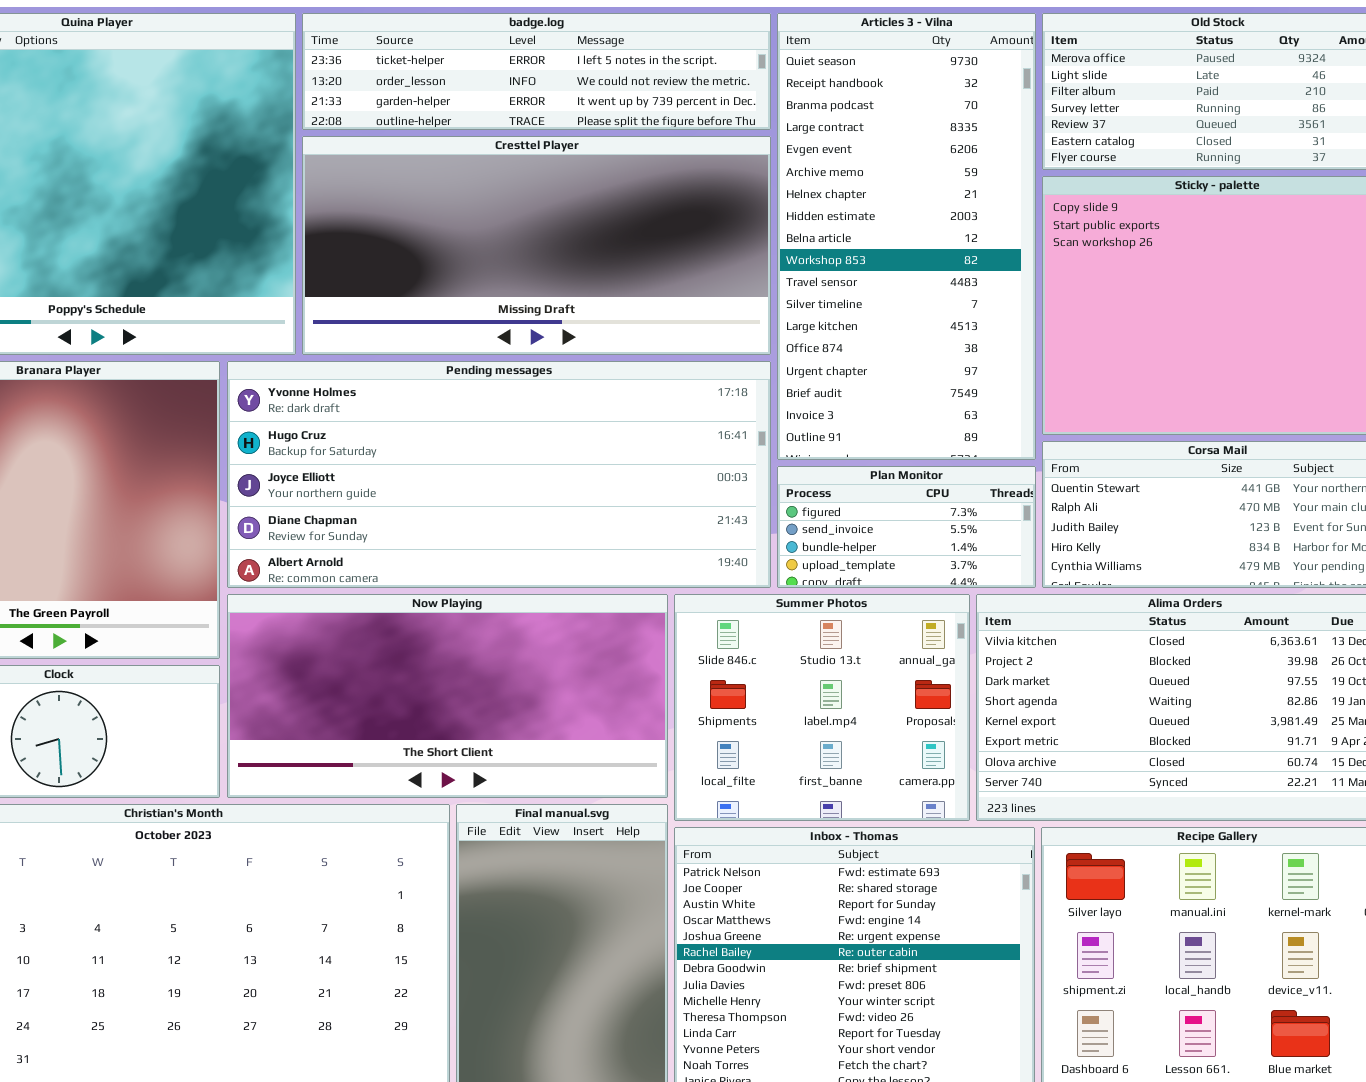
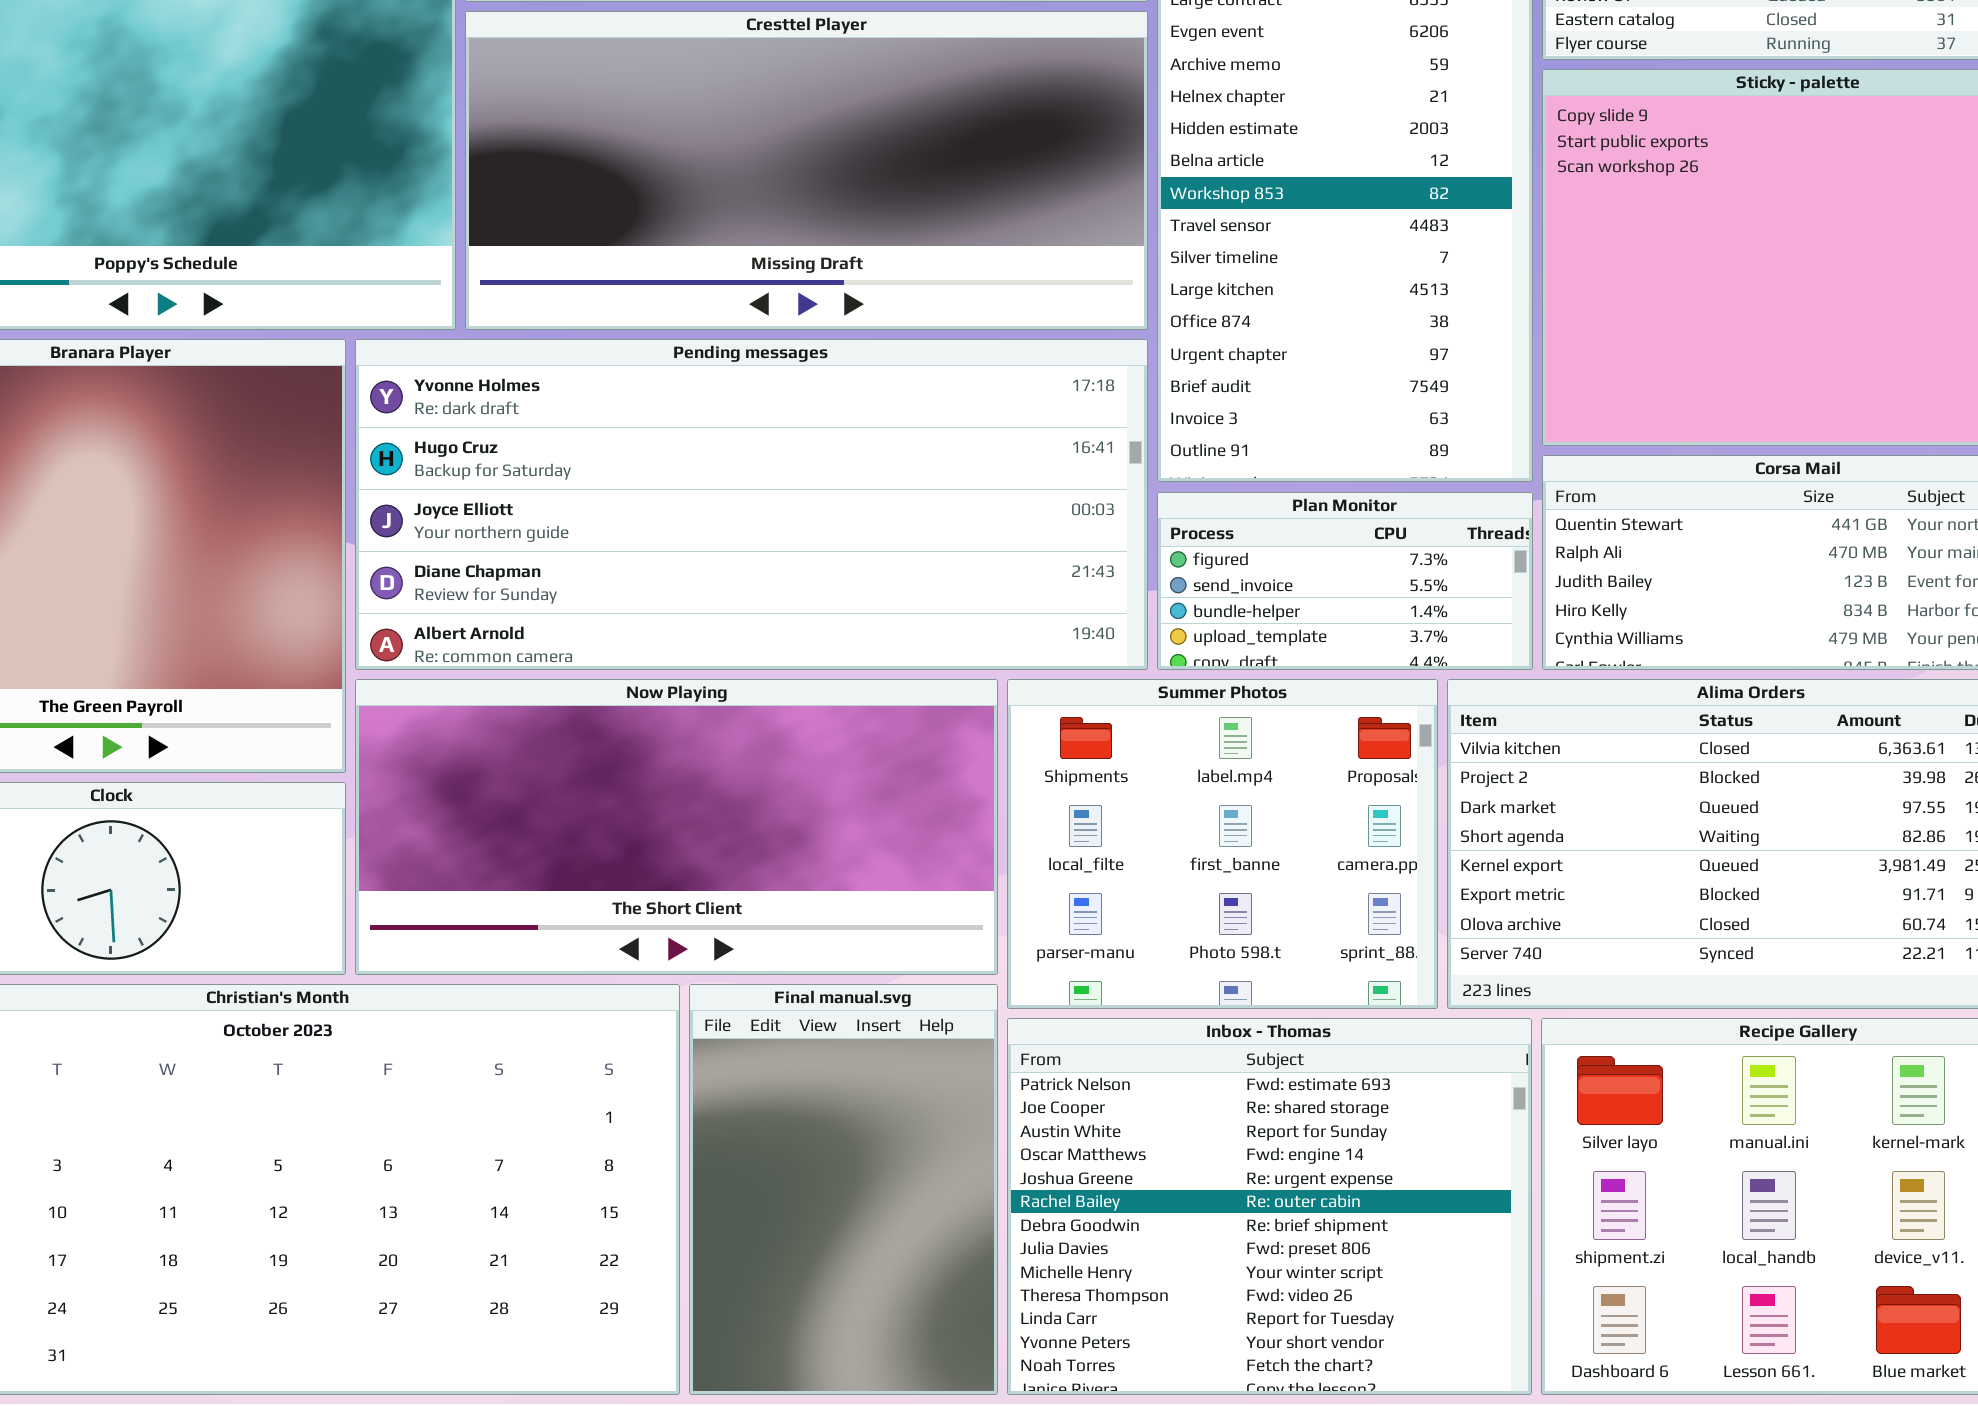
Summer Photos: [674,594,970,821] -> [1007,679,1438,1009], scrolled down 1 row

